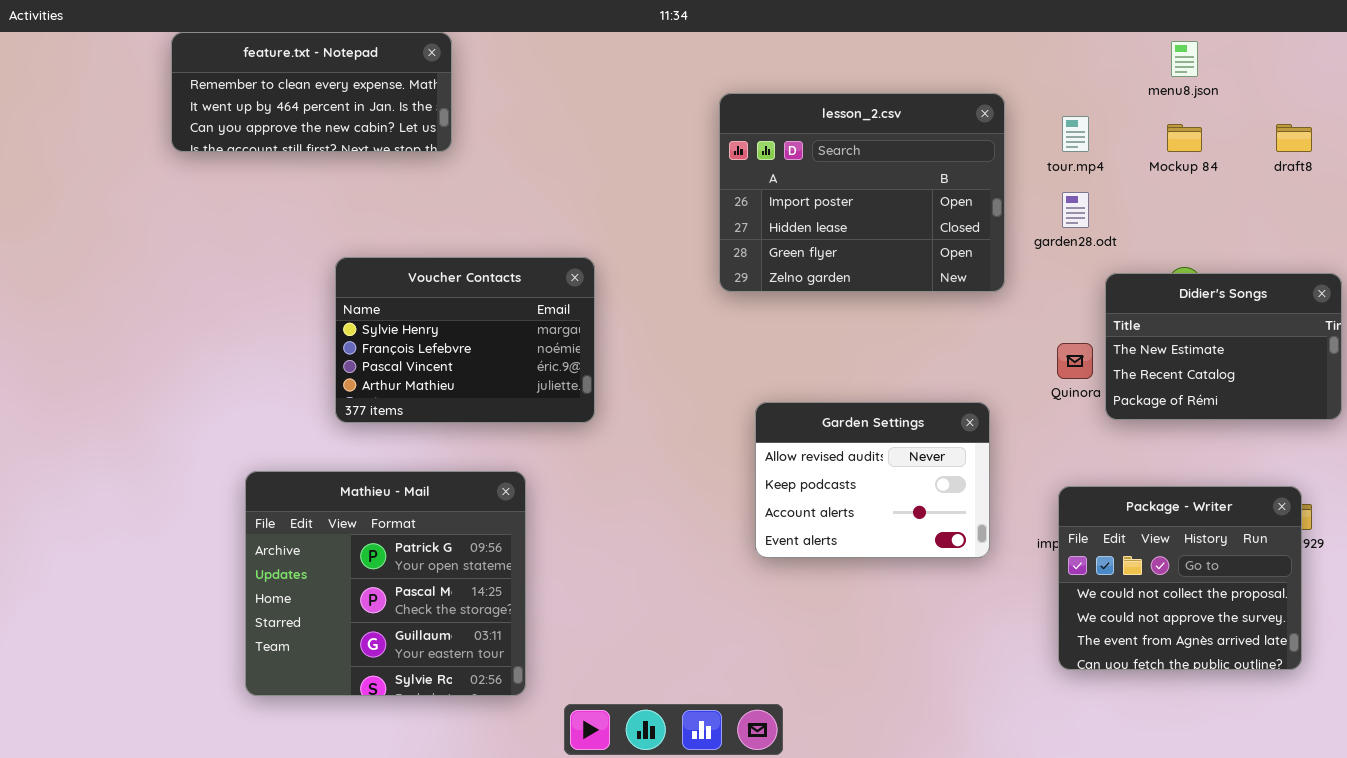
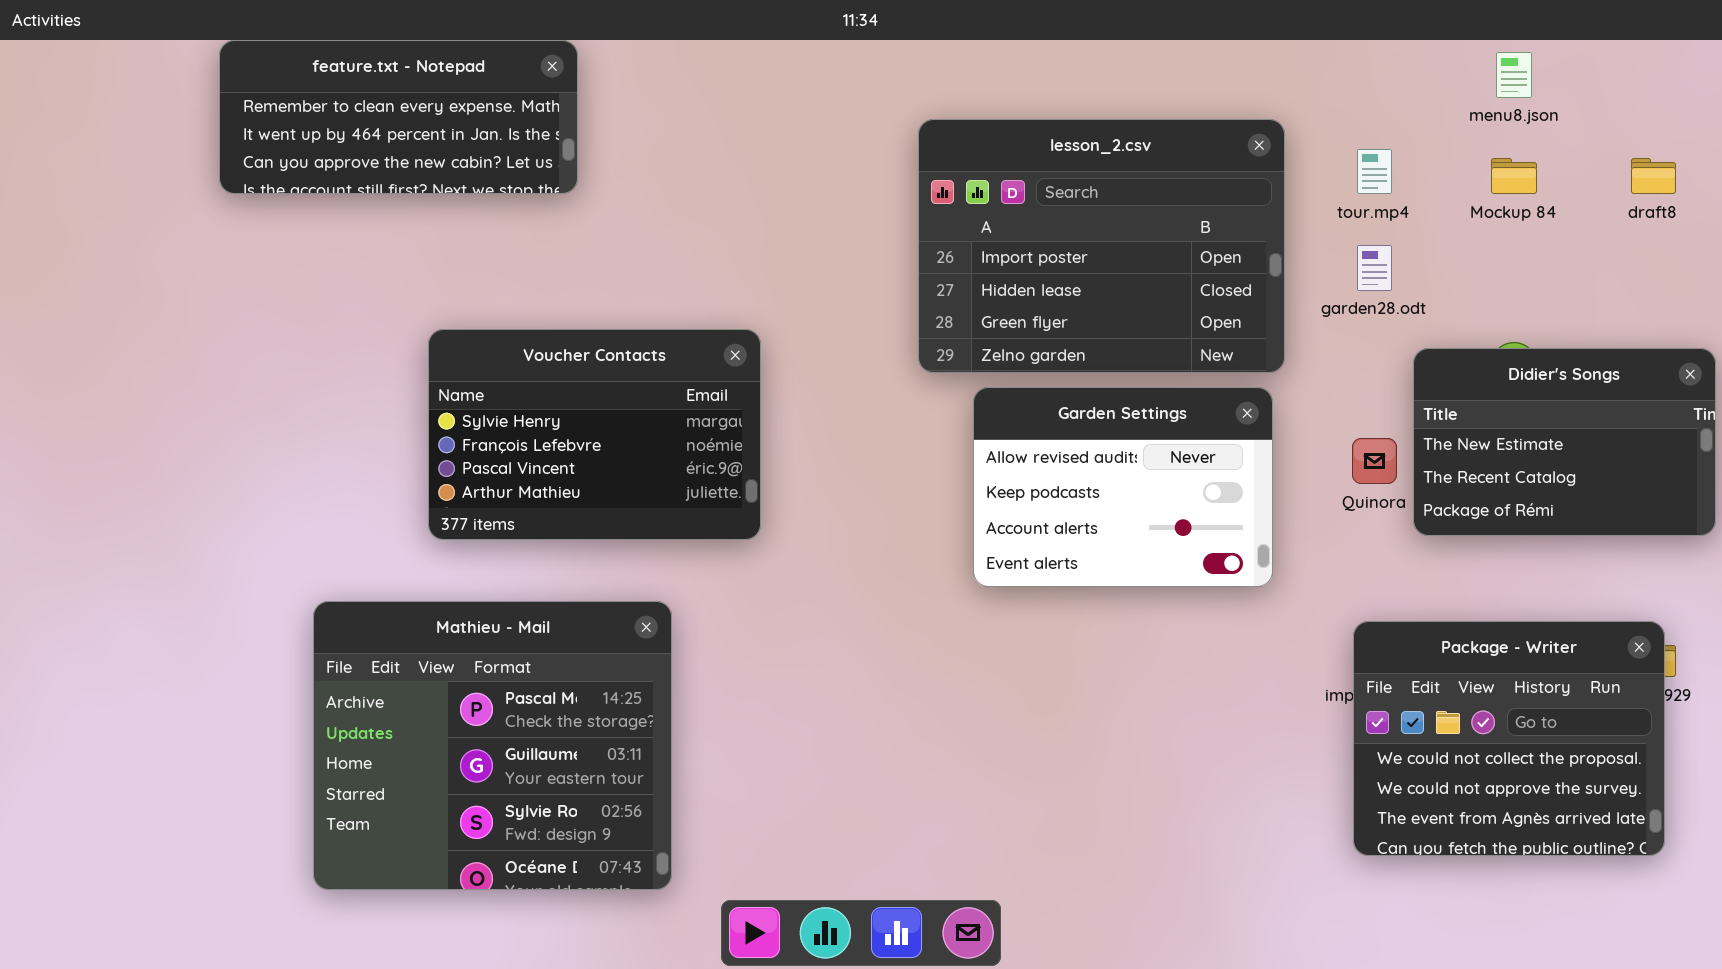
Garden Settings: [755,402,990,558] -> [973,387,1273,587], moved
Mathieu - Mail: [245,471,526,696] -> [313,601,672,890], scrolled down 1 row

